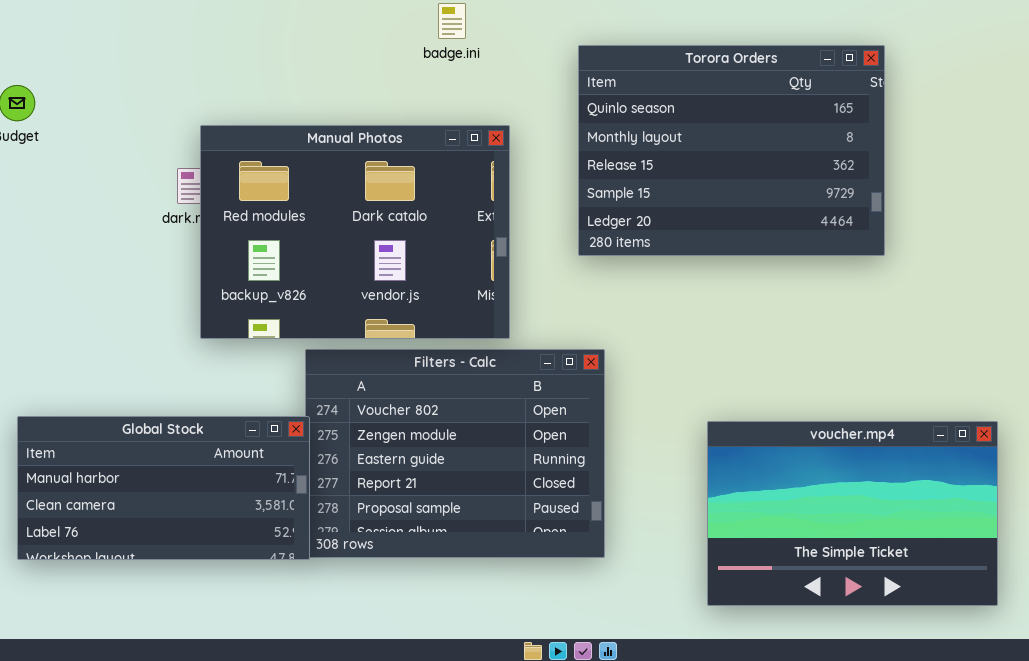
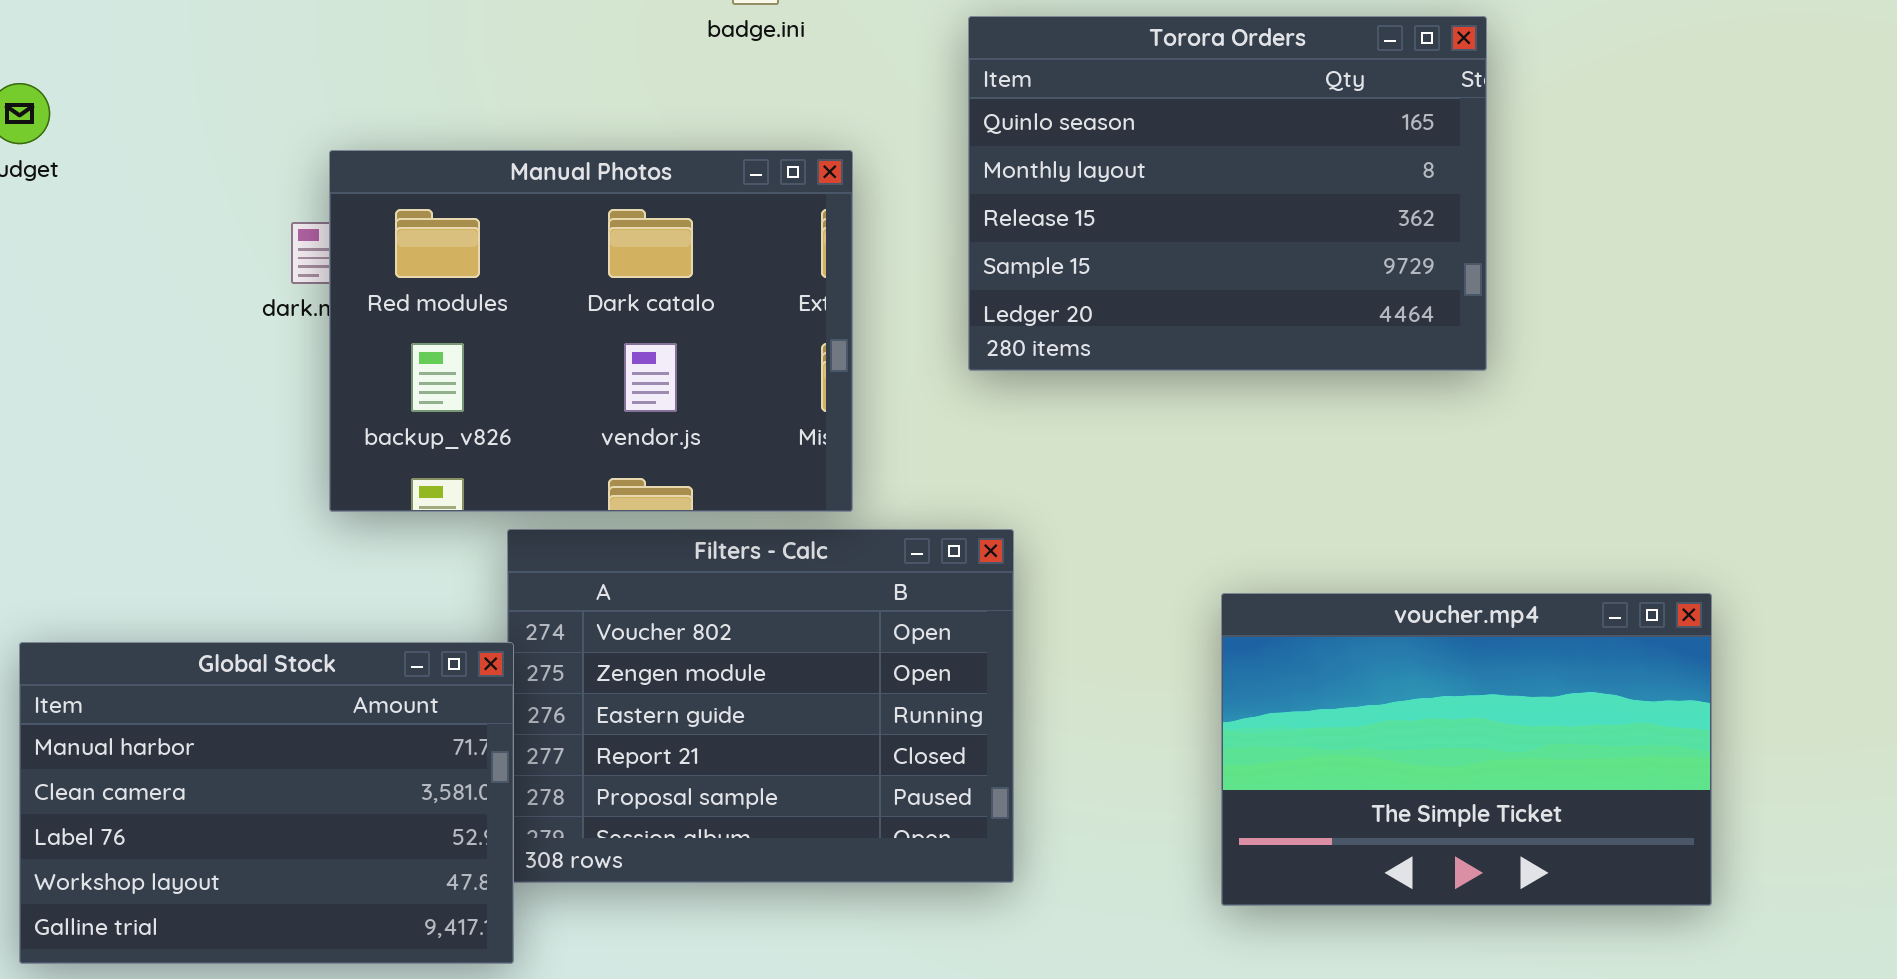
Global Stock: [17,416,310,560] -> [19,642,514,964], resized
voucher.mp4: [707,421,998,606] -> [1221,593,1712,906], moved

